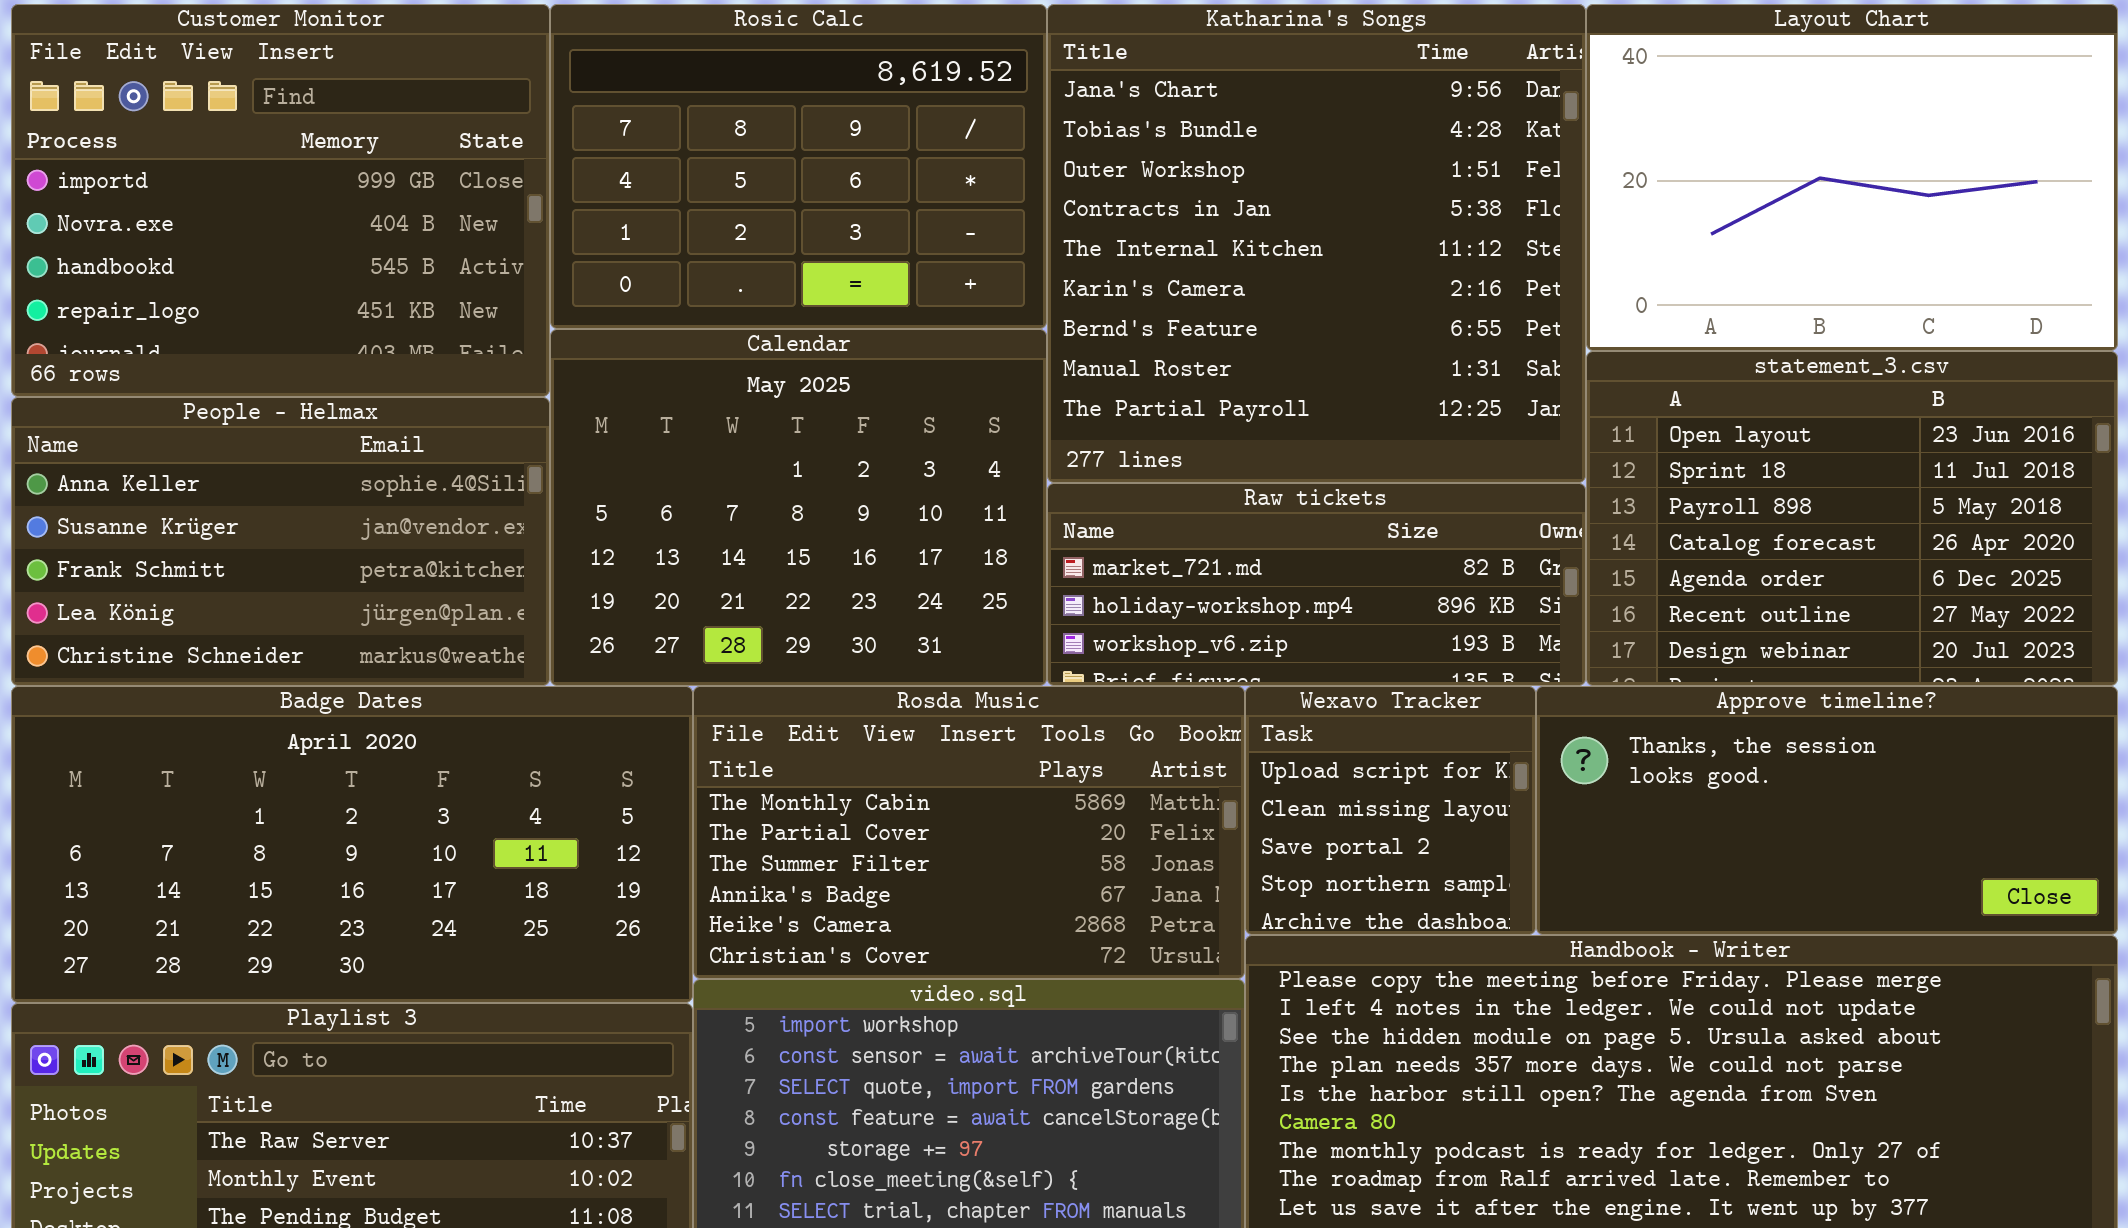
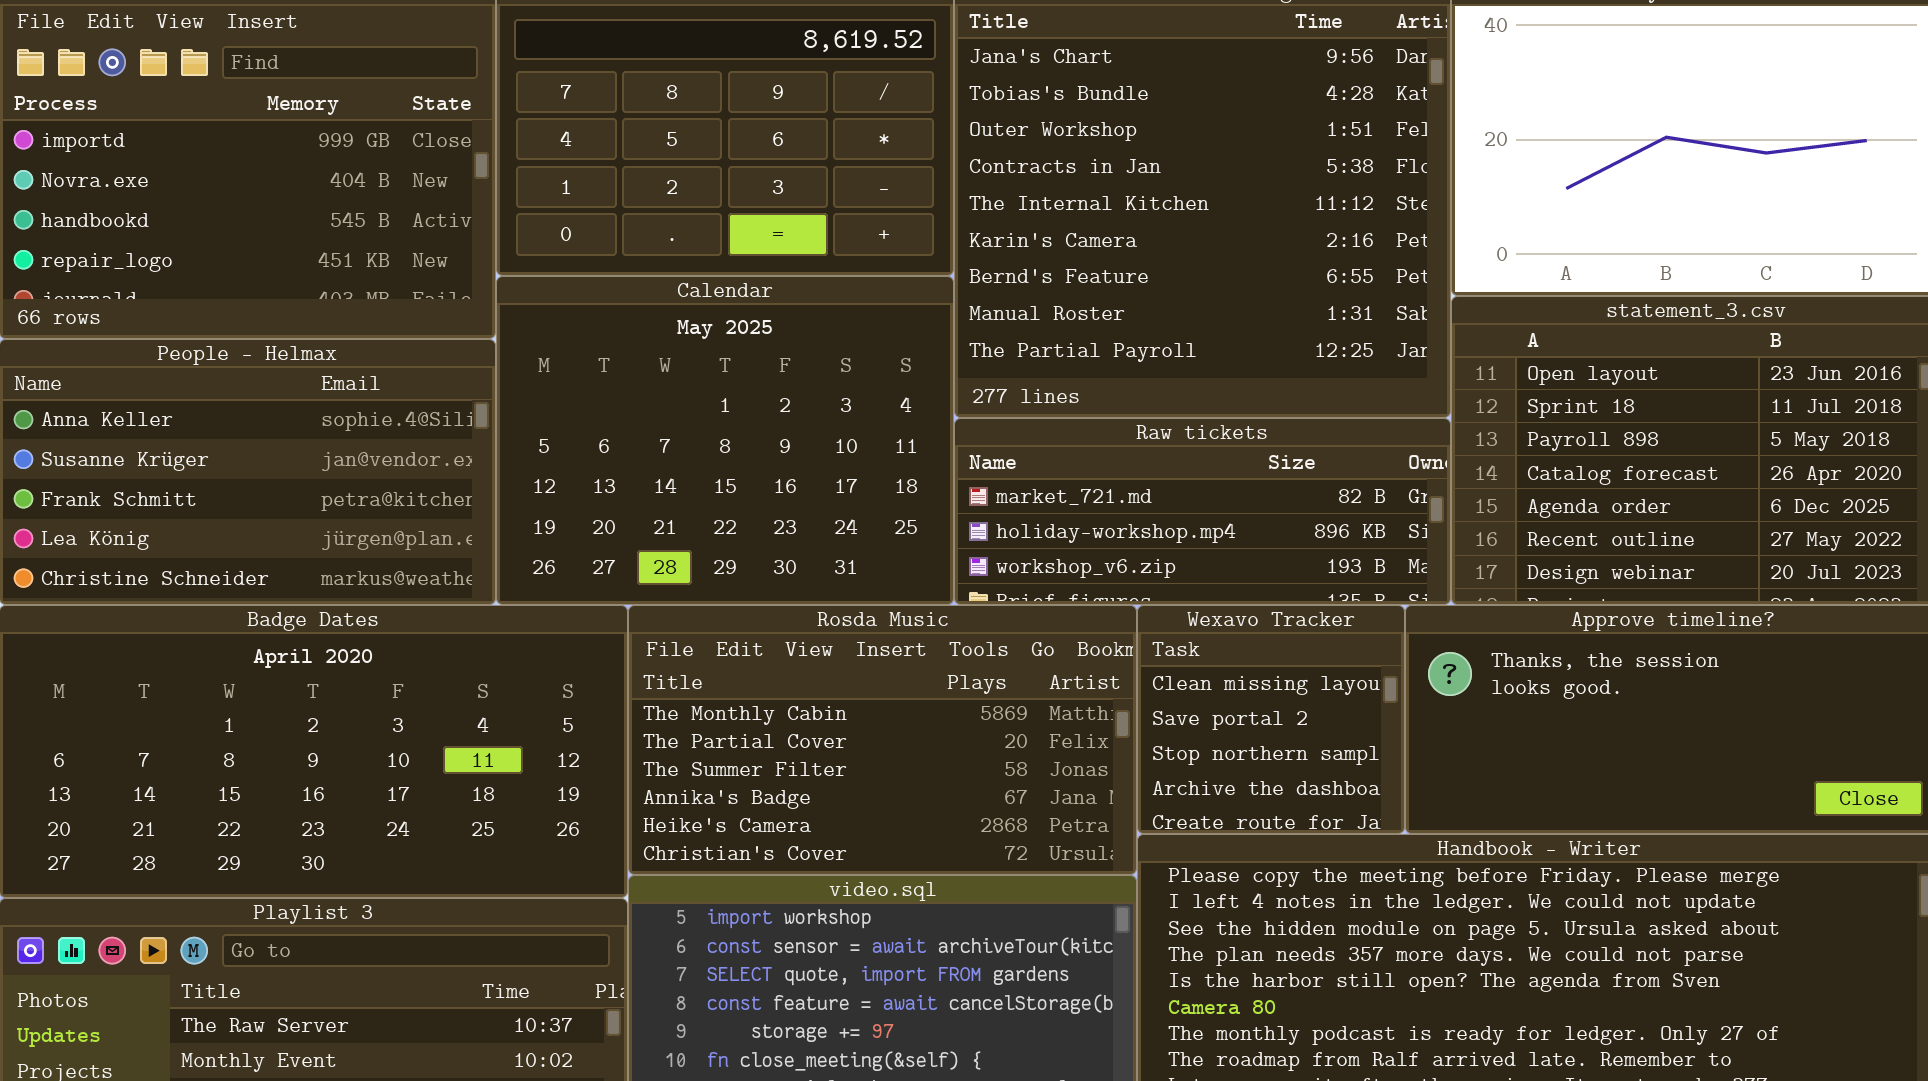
Wexavo Tracker: [1245,686,1536,935] -> [1137,605,1405,834], scrolled down 1 row

